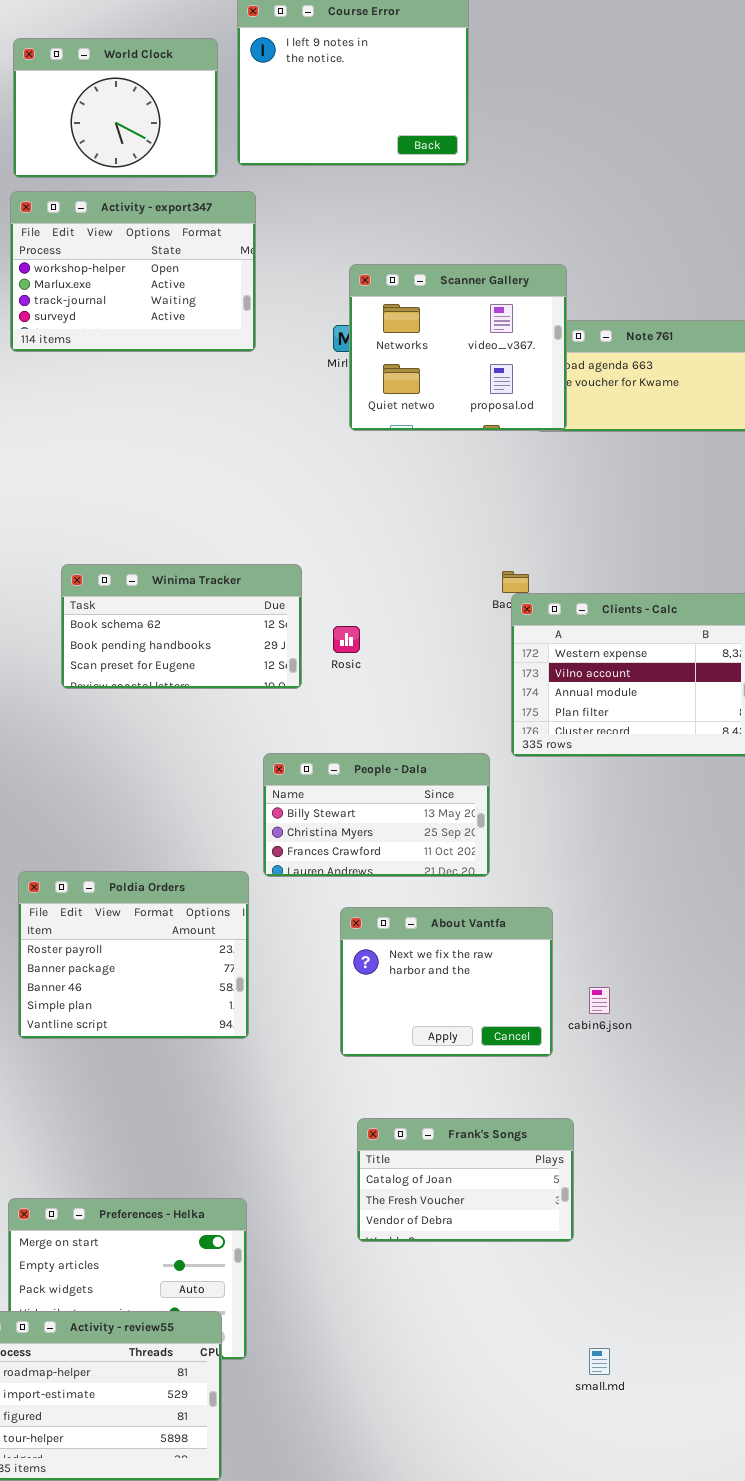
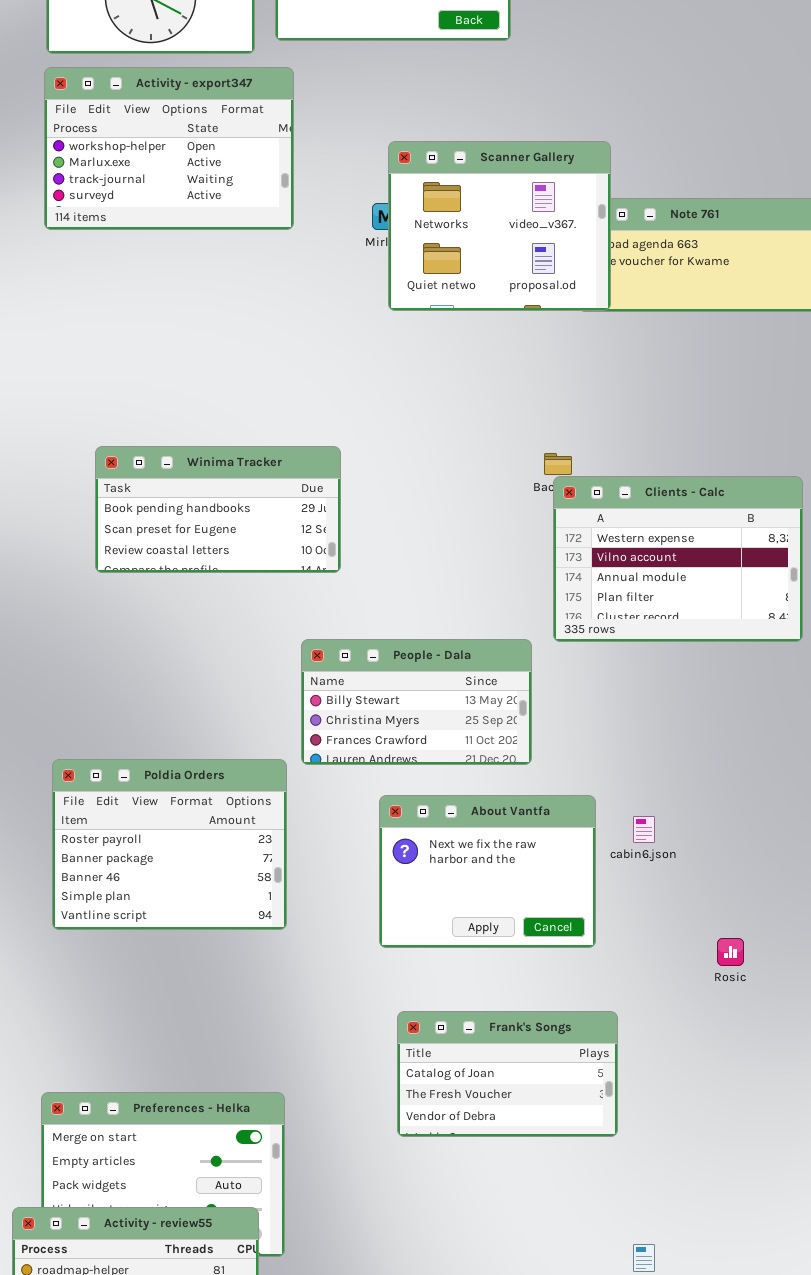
Winima Tracker: [61,564,302,689] -> [95,446,341,573], scrolled down 1 row
Rosic: [333,626,360,653] -> [717,938,744,966], moved
cabin6.json: [589,987,610,1014] -> [633,816,655,843], moved

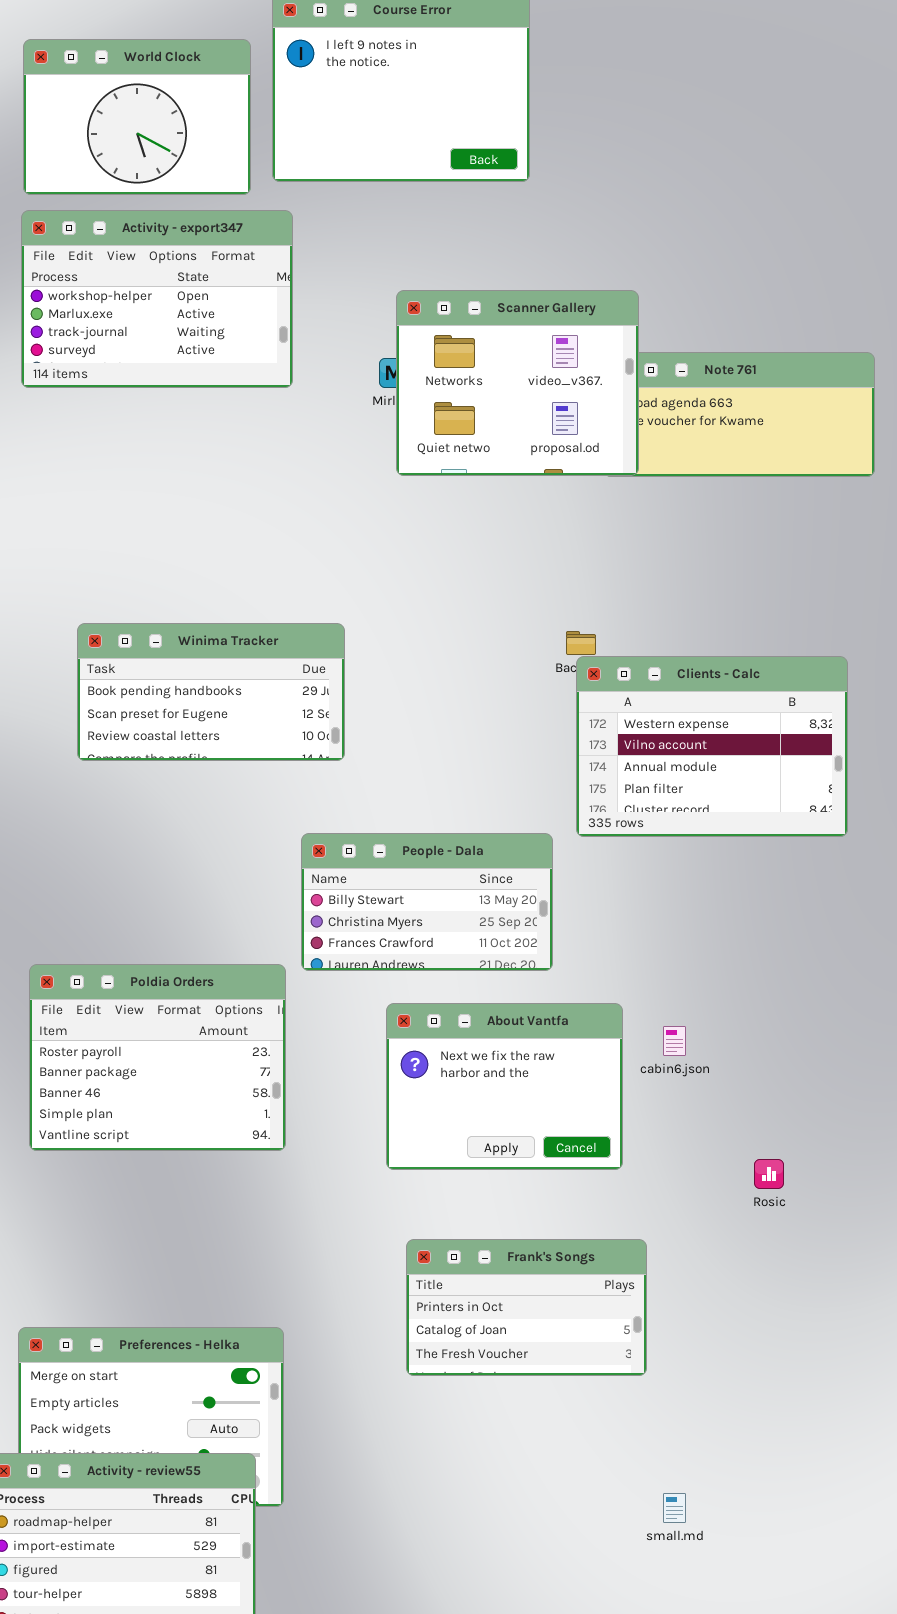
Frank's Songs: [397,1011,618,1137] -> [406,1239,647,1376], scrolled up 1 row

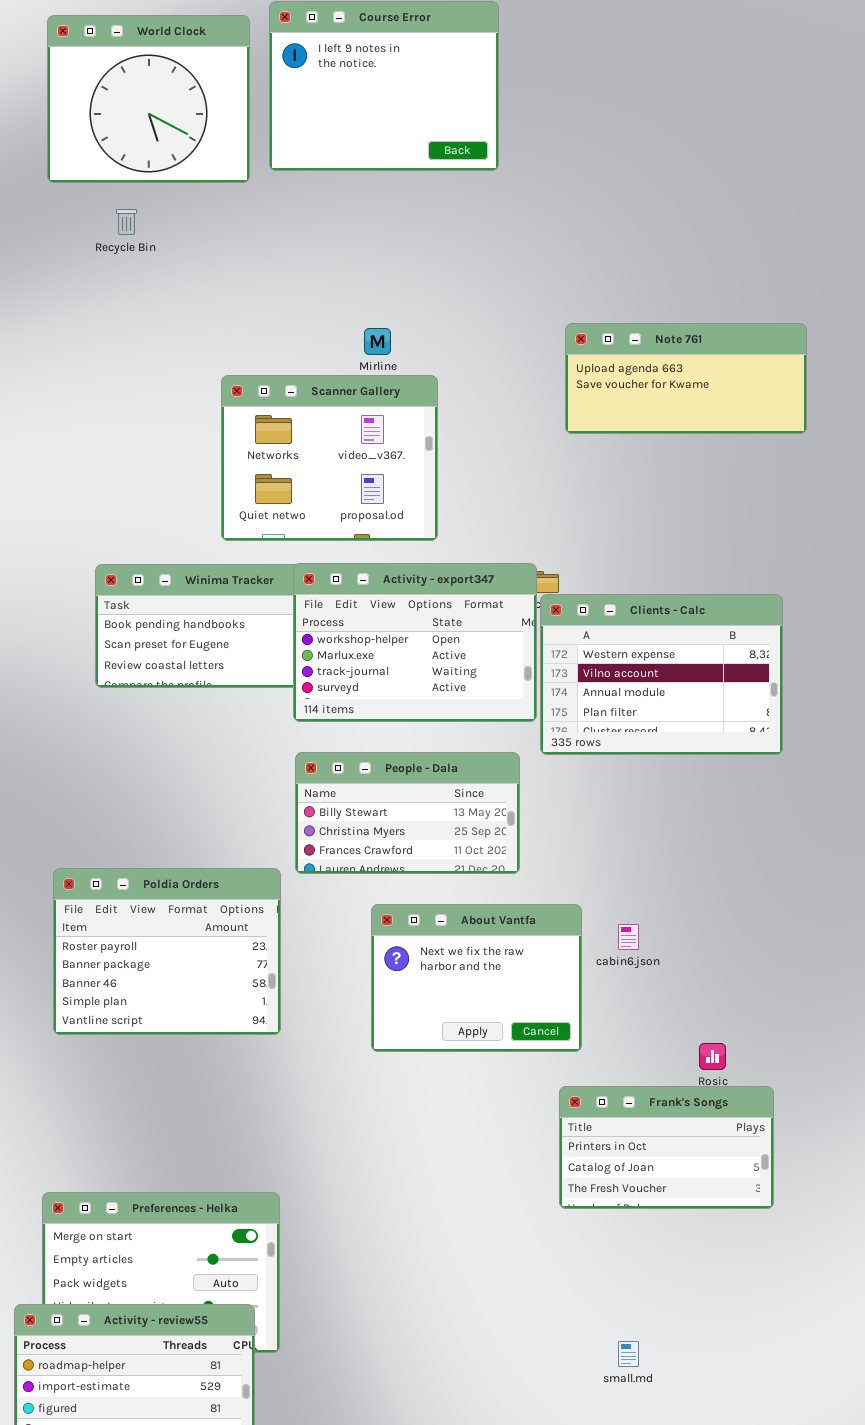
World Clock: [23,39,251,195] -> [47,15,250,183], resized
Activity - export347: [21,210,293,388] -> [293,563,537,722], moved
Scanner Gallery: [396,290,639,476] -> [221,375,438,541], moved
Frank's Songs: [406,1239,647,1376] -> [559,1086,774,1209], moved

